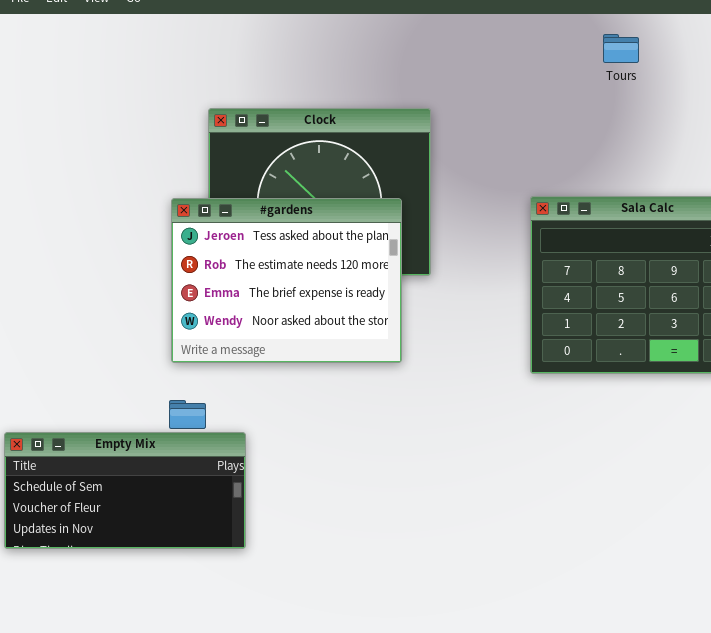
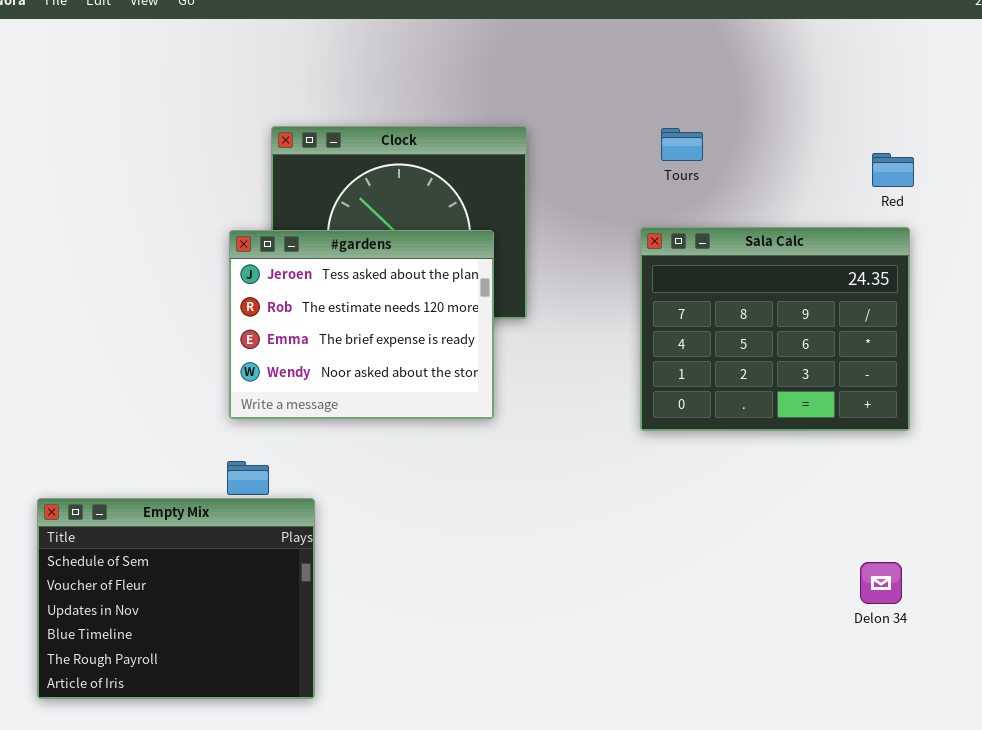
Tours: [603,34,639,63] -> [661,128,703,161], moved
Empty Mix: [4,432,246,549] -> [37,498,315,699], resized

